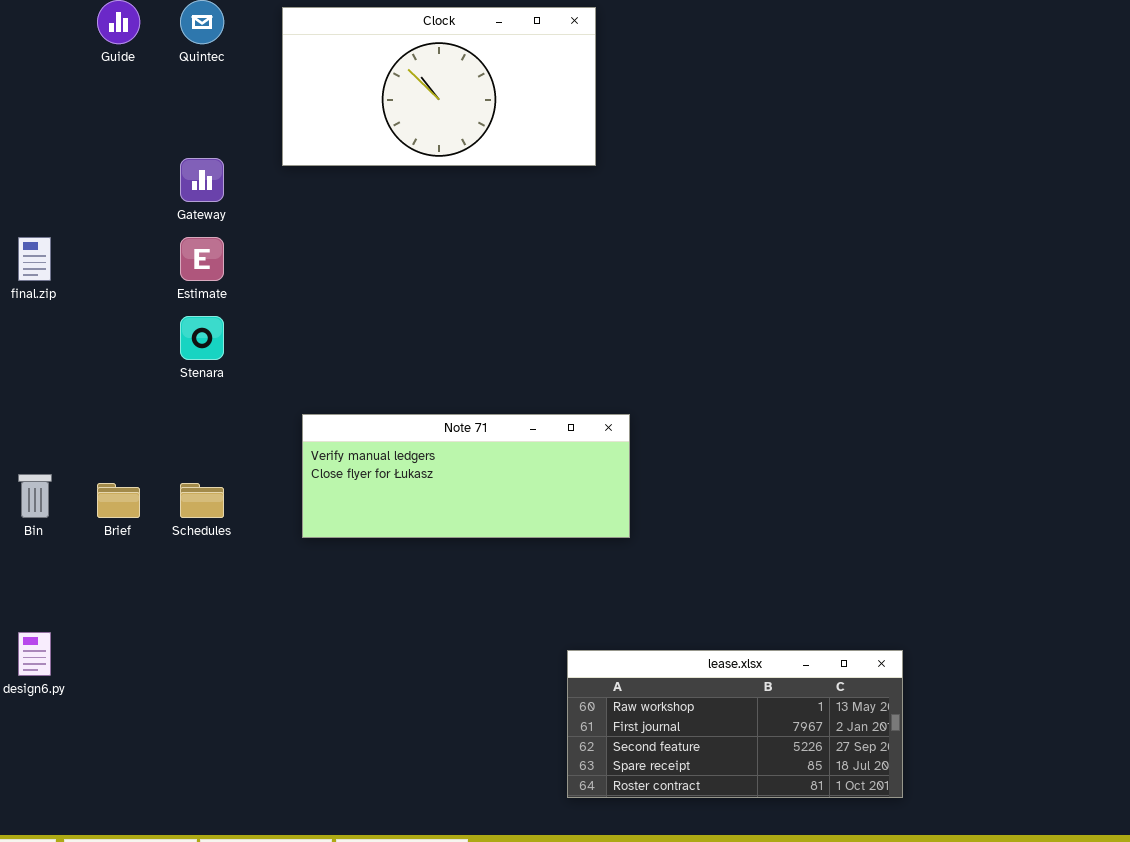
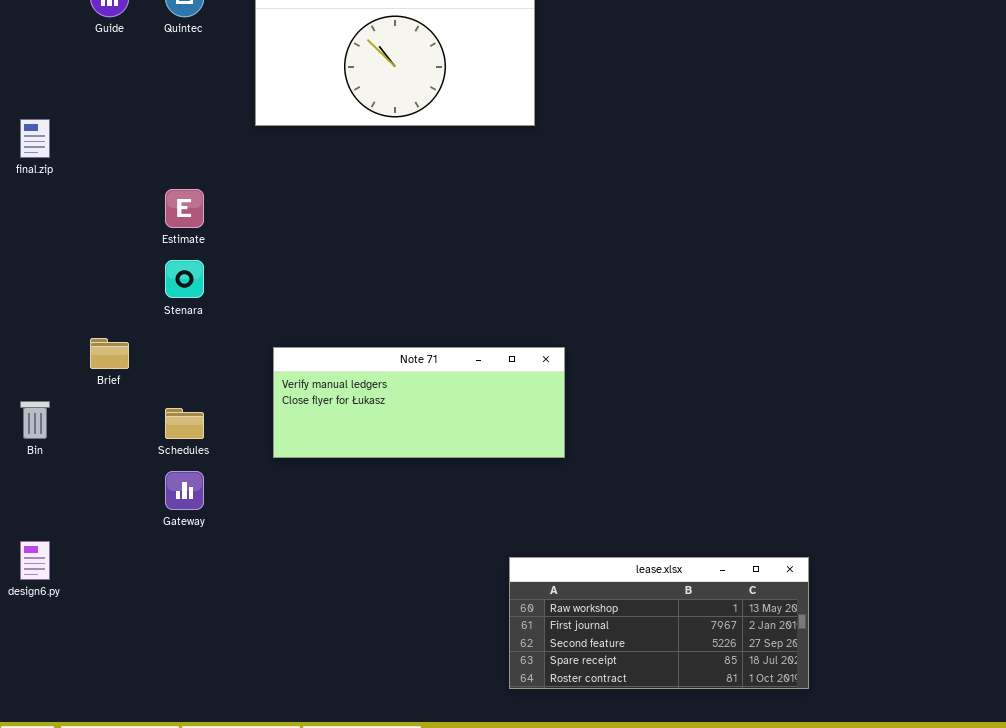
Gateway: [180,158,224,202] -> [165,471,204,510], moved
final.zip: [18,237,51,281] -> [20,119,50,158], moved
Brief: [97,483,140,518] -> [90,338,129,369], moved

